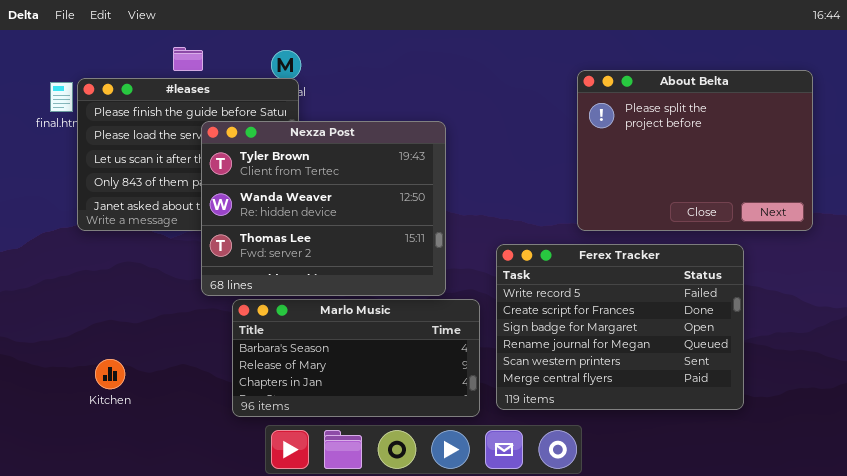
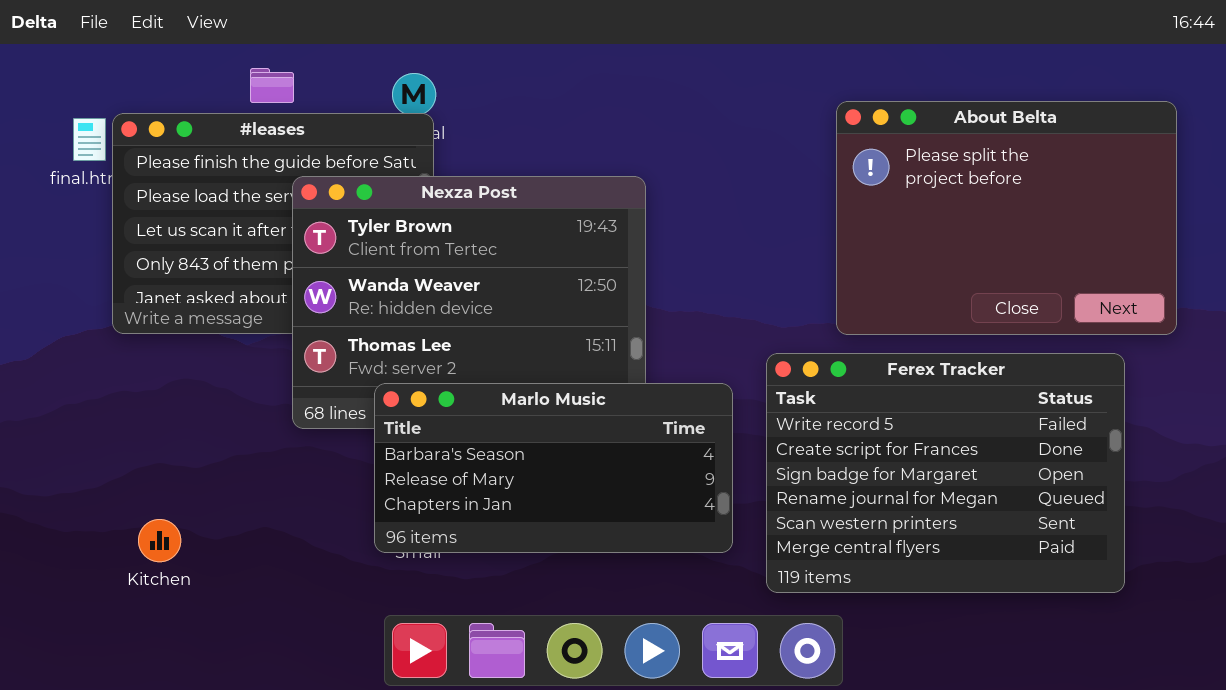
Ferex Tracker: [496,244,744,410] -> [766,353,1125,593], moved
Marlo Music: [232,299,480,417] -> [374,383,733,553], moved

